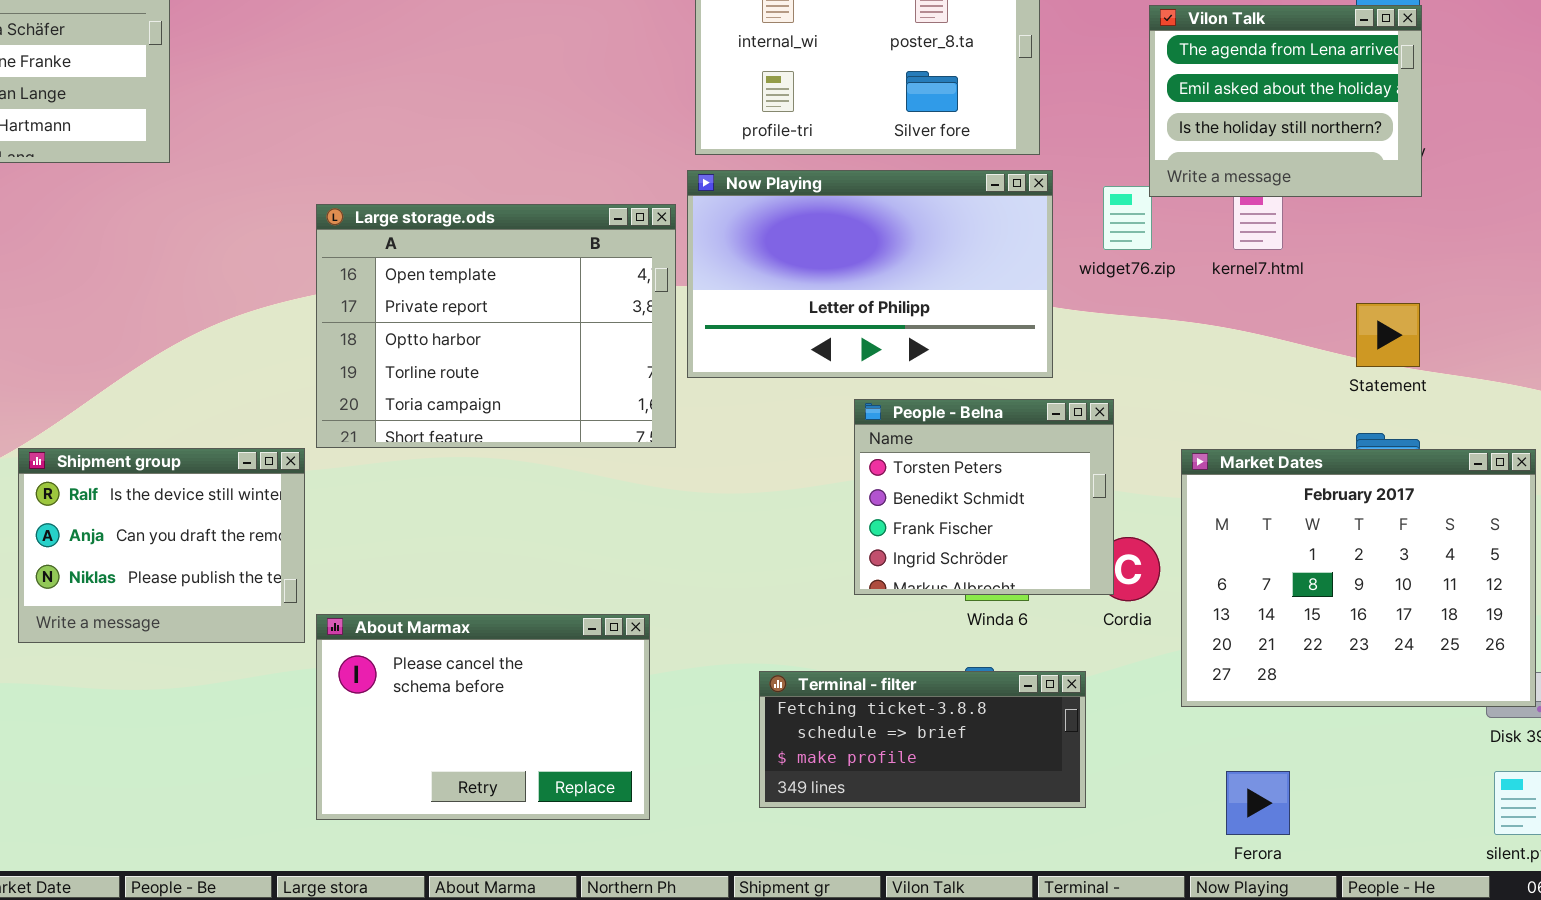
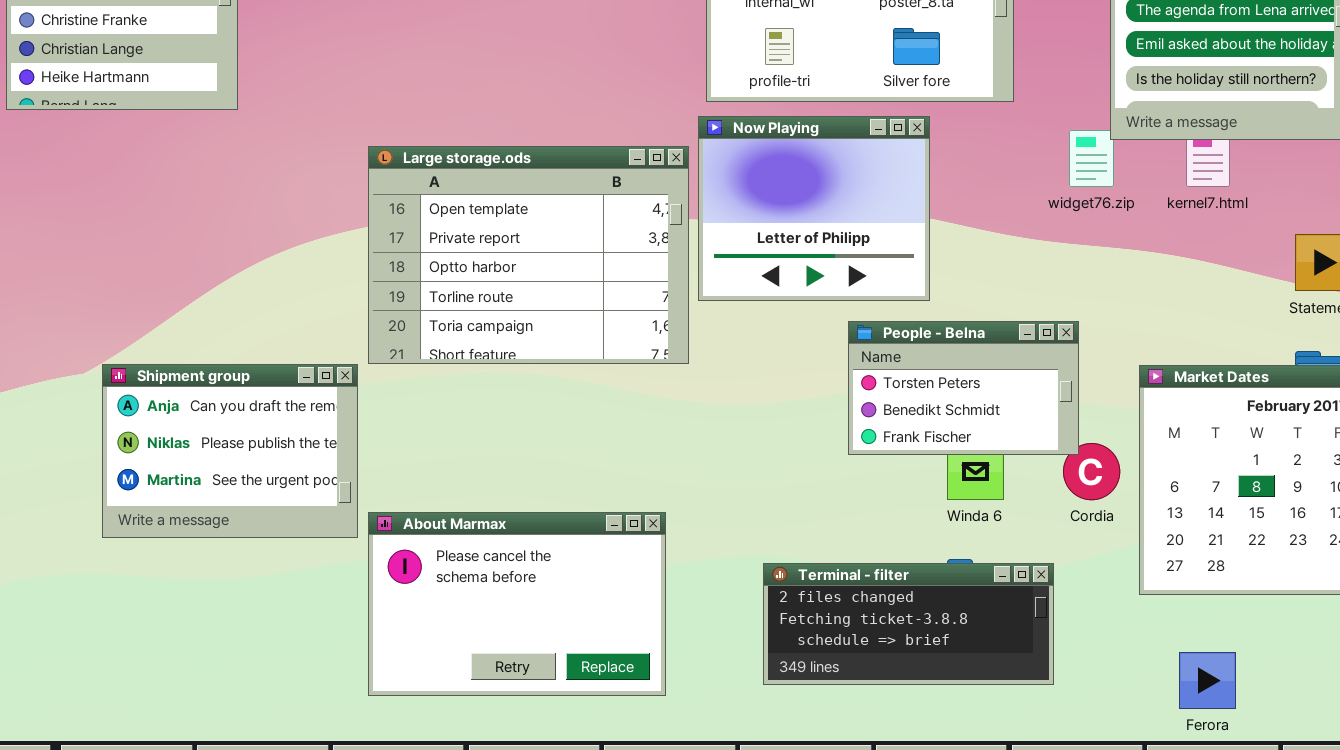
Now Playing: [687,170,1053,378] -> [698,116,930,301], resized
People - Belna: [854,399,1114,595] -> [848,321,1079,455], resized
Shipment group: [18,448,305,643] -> [102,364,358,538], scrolled down 1 row
Terminal - filter: [759,671,1086,808] -> [763,563,1054,685], scrolled up 1 row

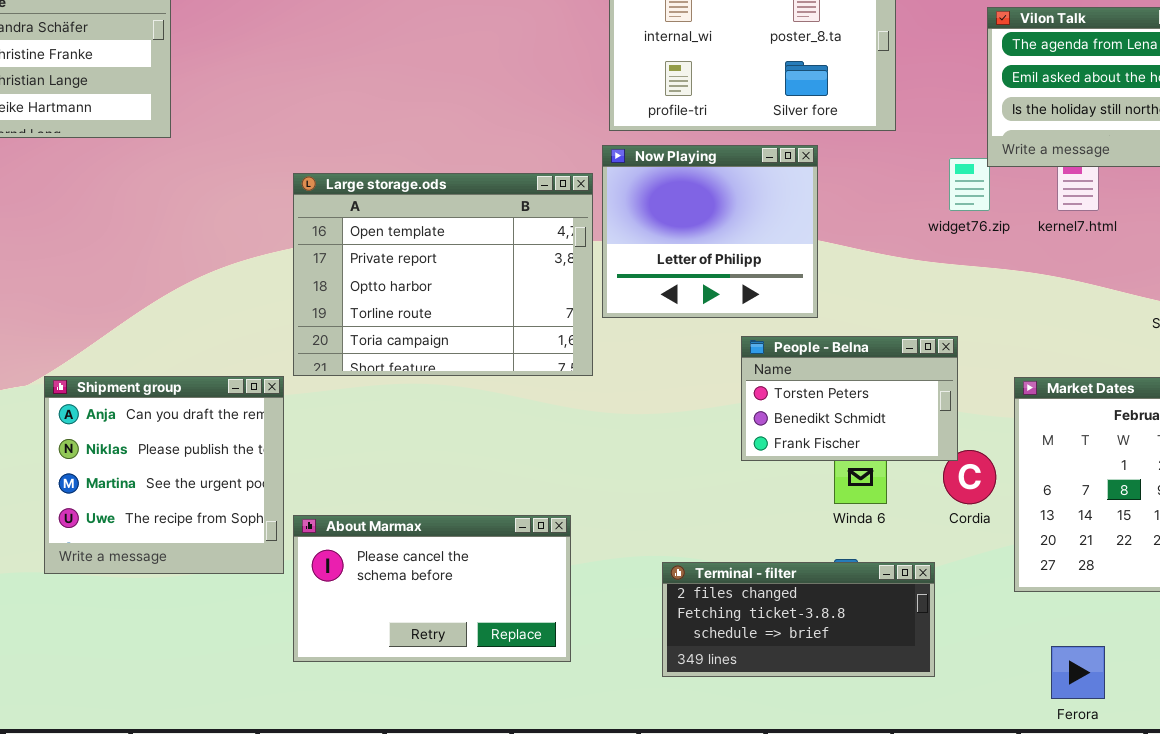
Shipment group: [102,364,358,538] -> [44,376,284,574], resized
About Marmax: [368,512,666,696] -> [293,515,571,662], resized

